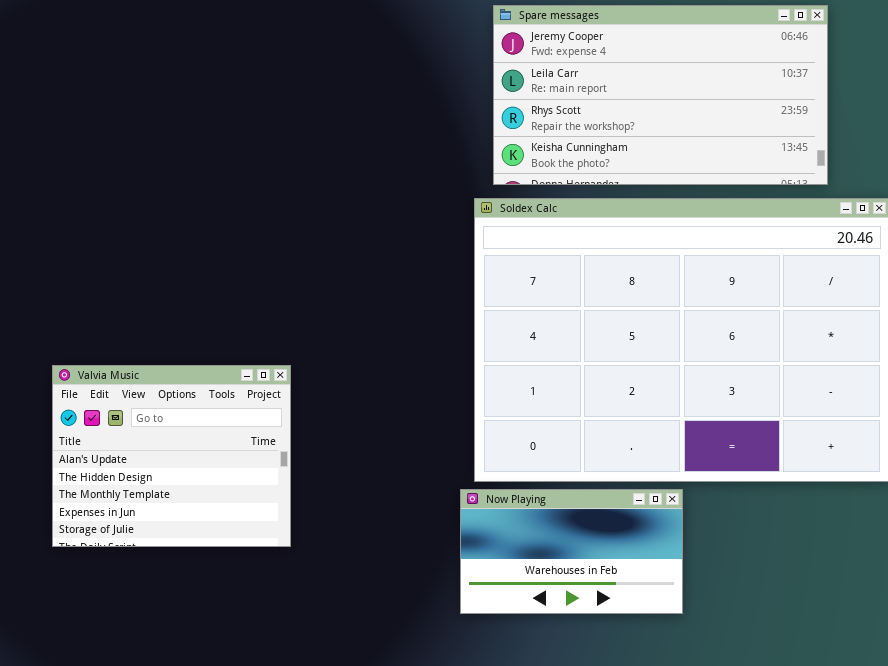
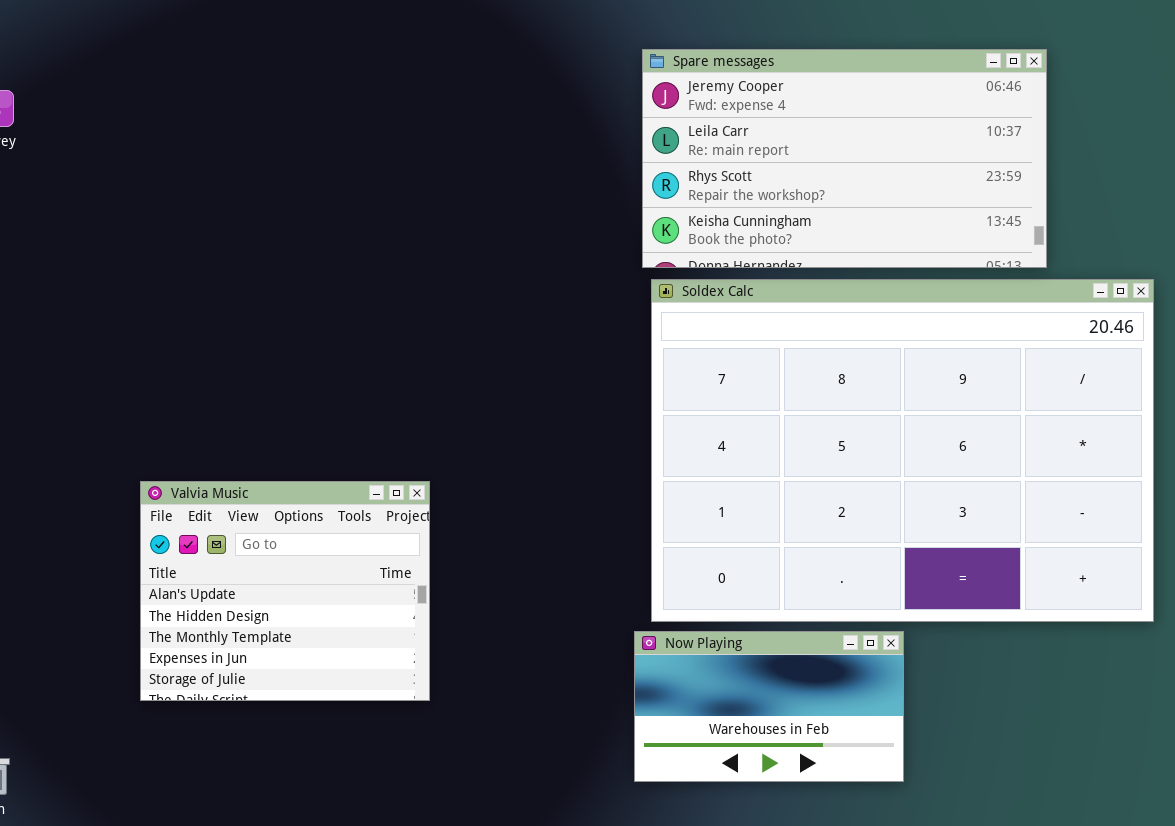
Spare messages: [493,5,828,185] -> [642,49,1047,268], moved

